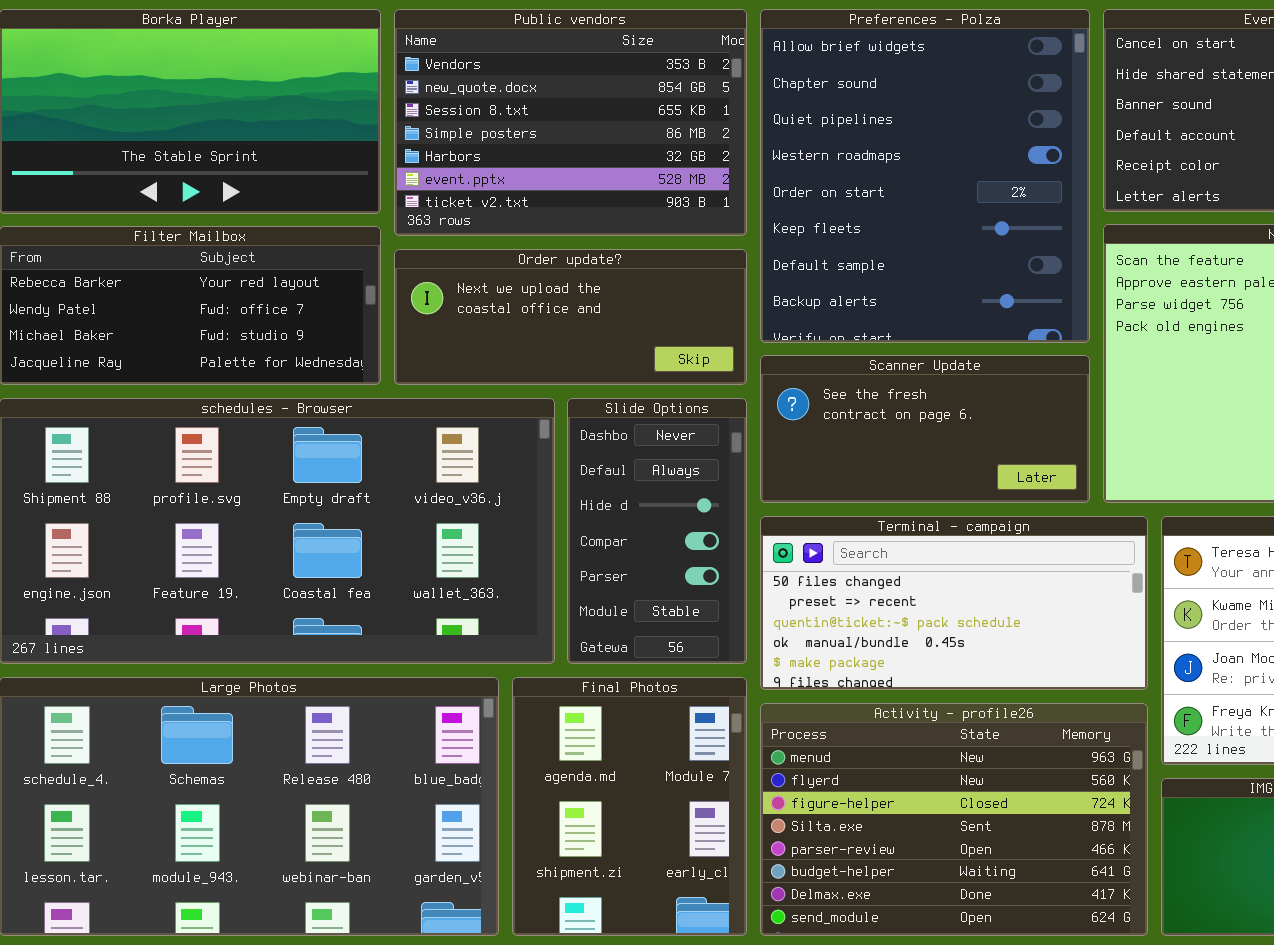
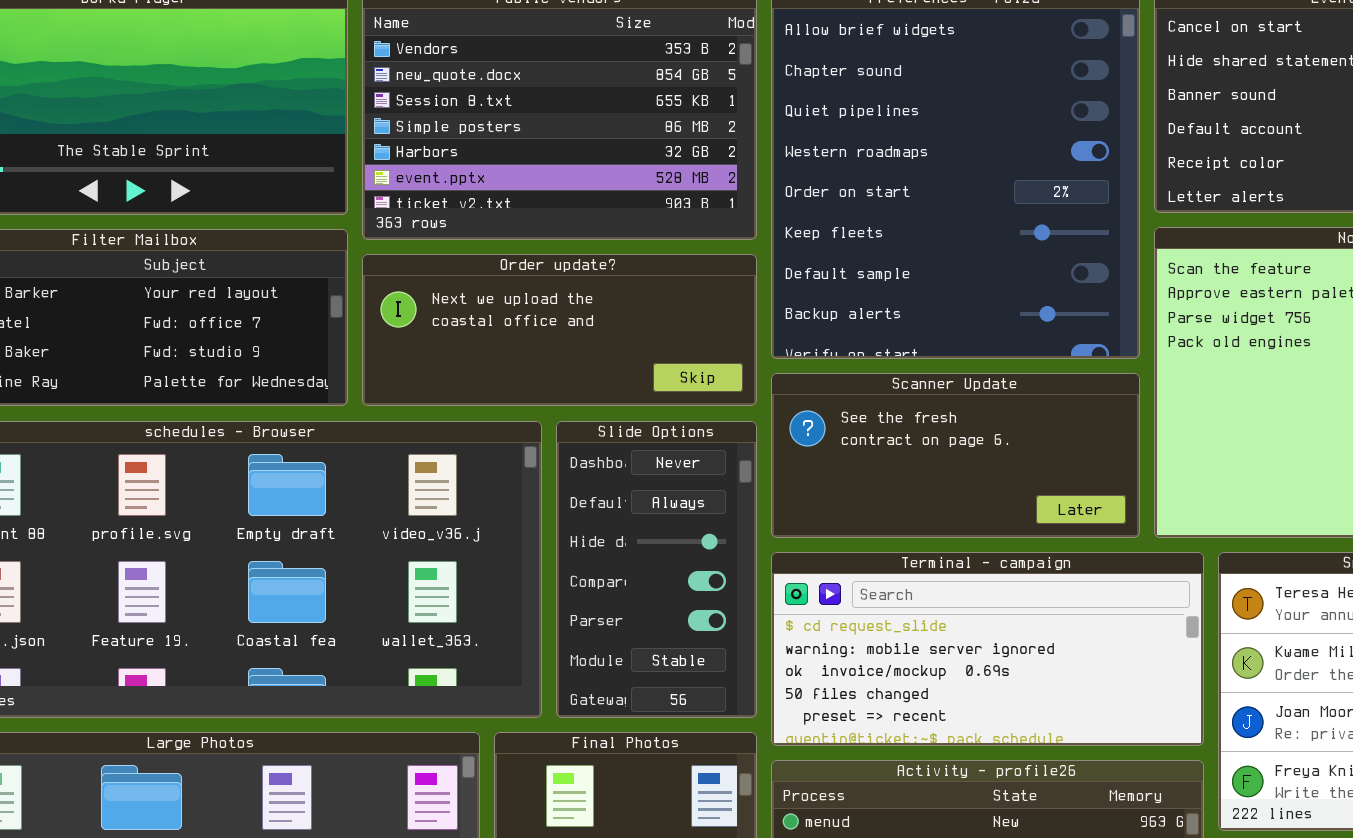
Terminal - campaign: [760,516,1148,690] -> [771,552,1204,746], scrolled up 3 rows

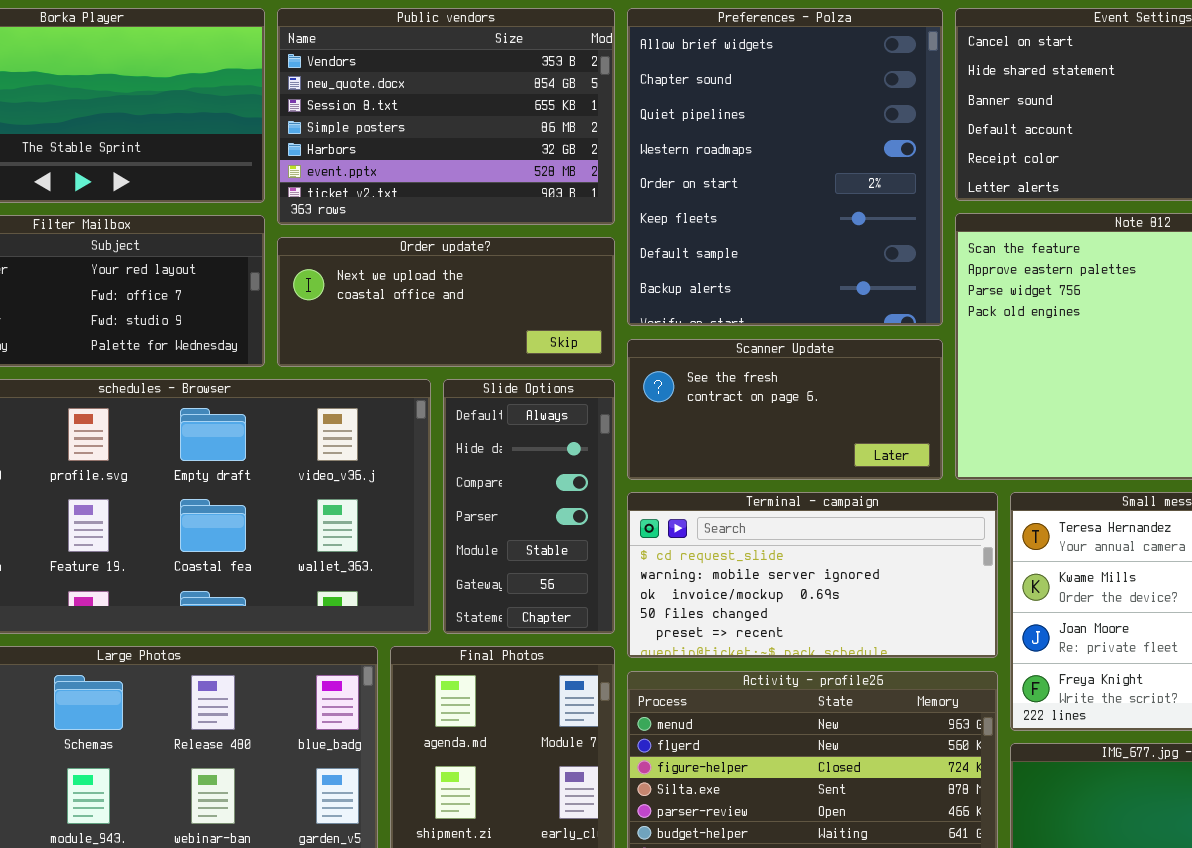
Slide Options: [556,421,757,718] -> [443,379,615,634], scrolled down 1 row

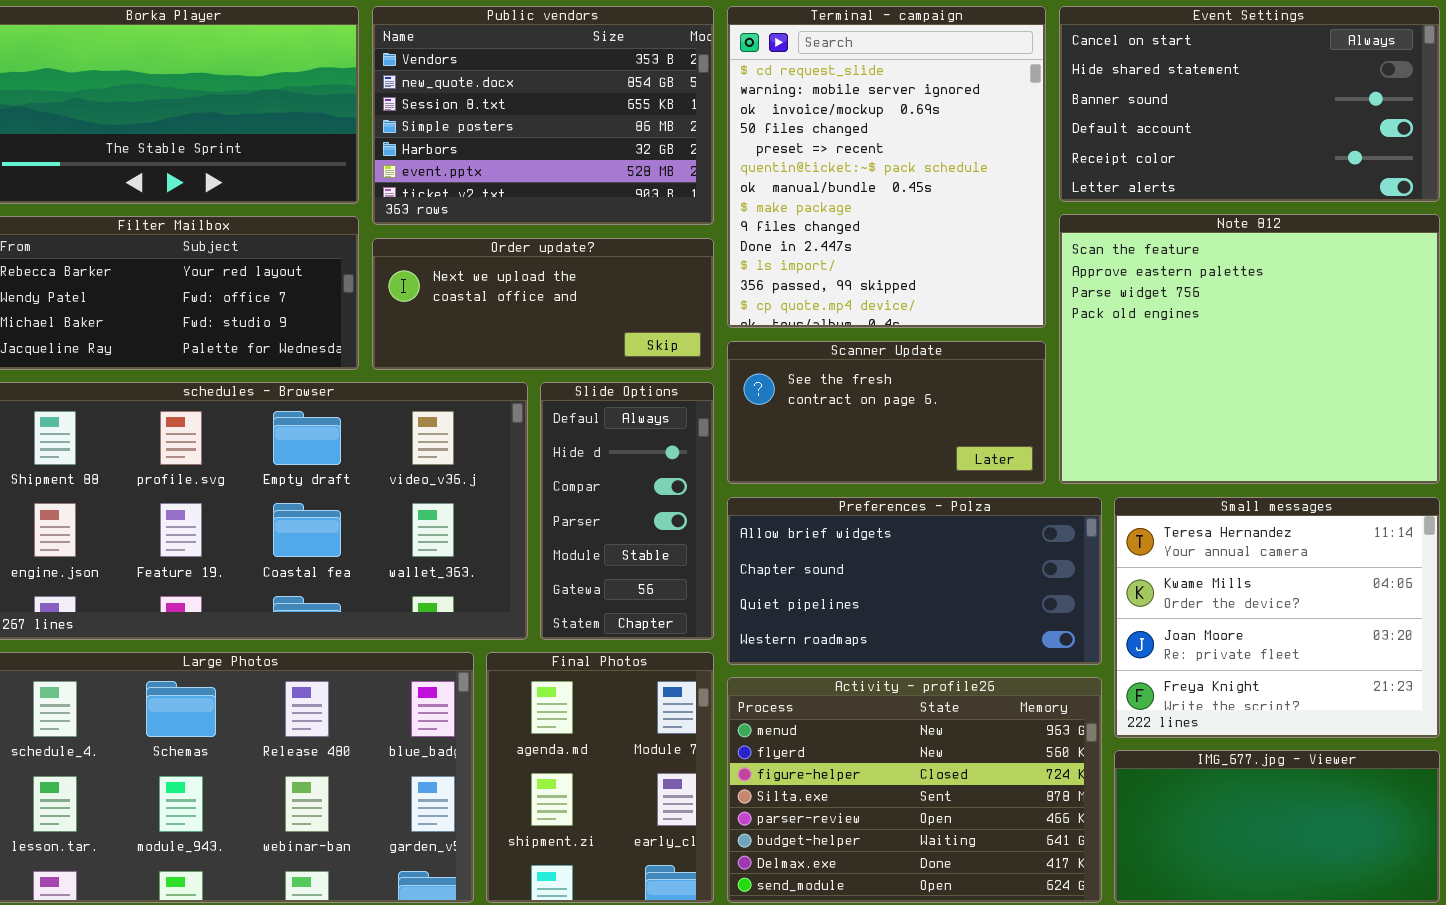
Preferences - Polza: [627,8,943,326] -> [727,497,1102,665], moved, resized
Terminal - campaign: [627,492,998,658] -> [727,6,1046,328], moved, resized

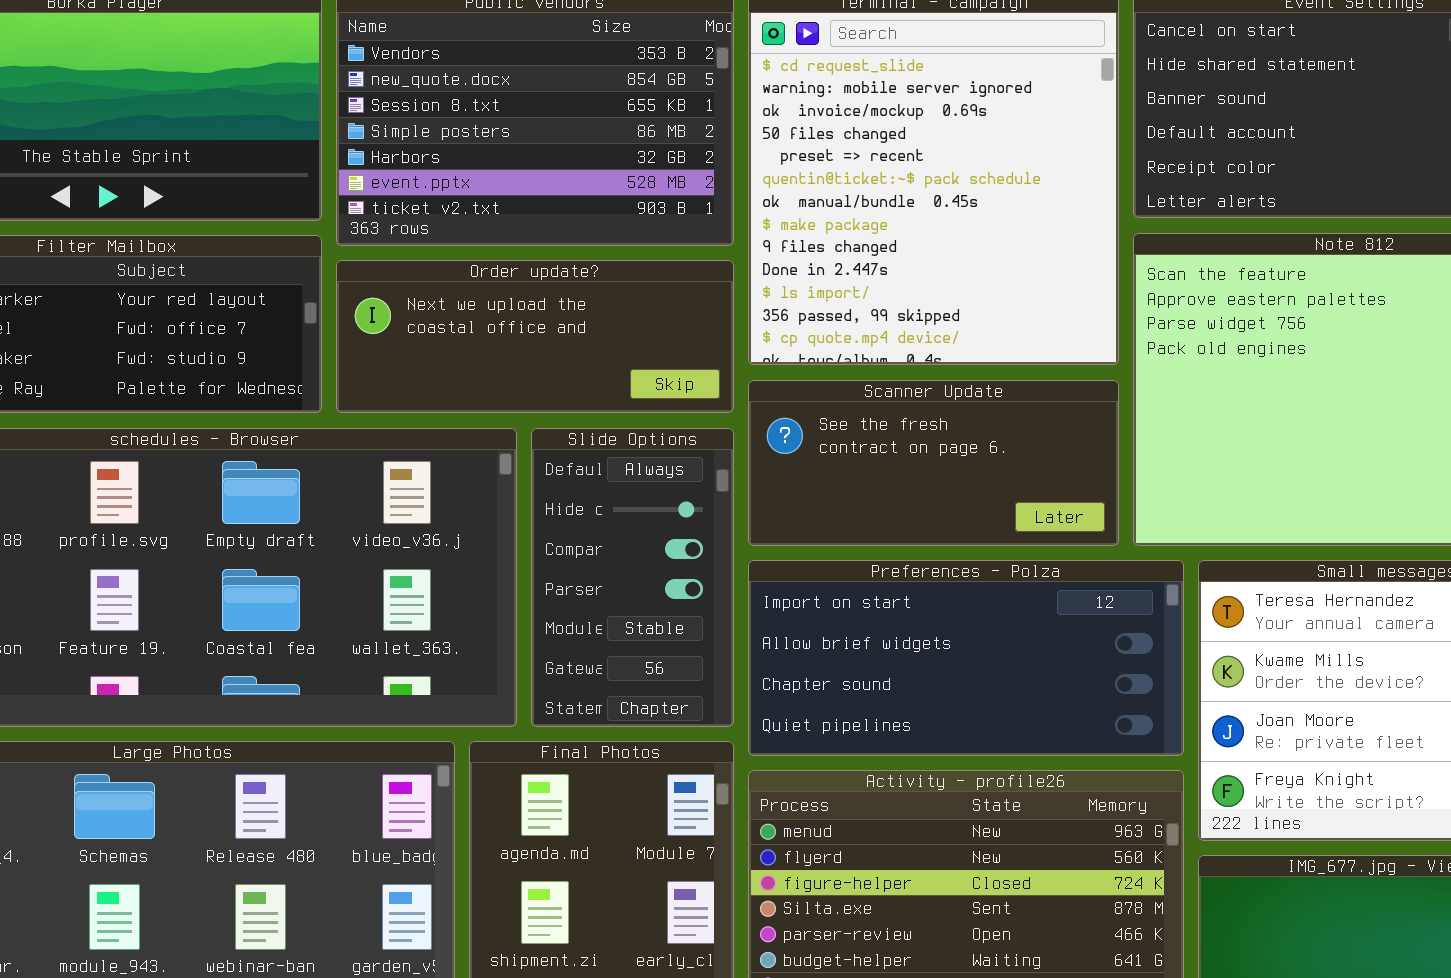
Preferences - Polza: [727,497,1102,665] -> [748,560,1184,756], scrolled up 1 row

